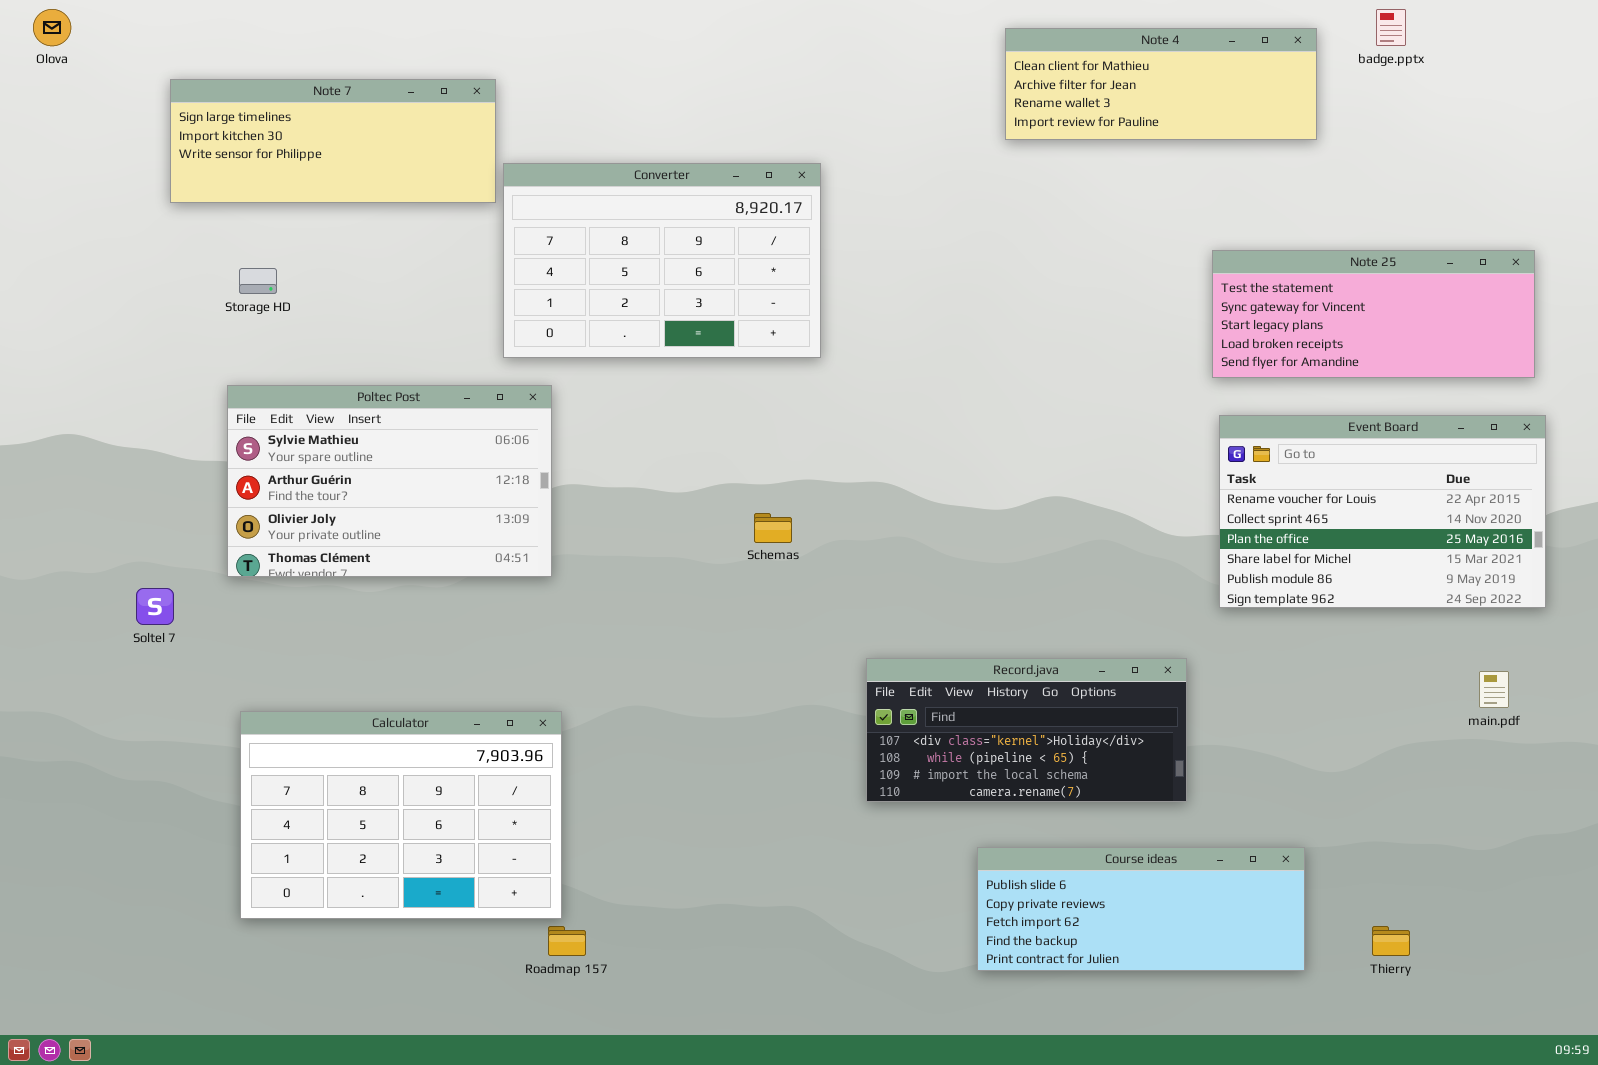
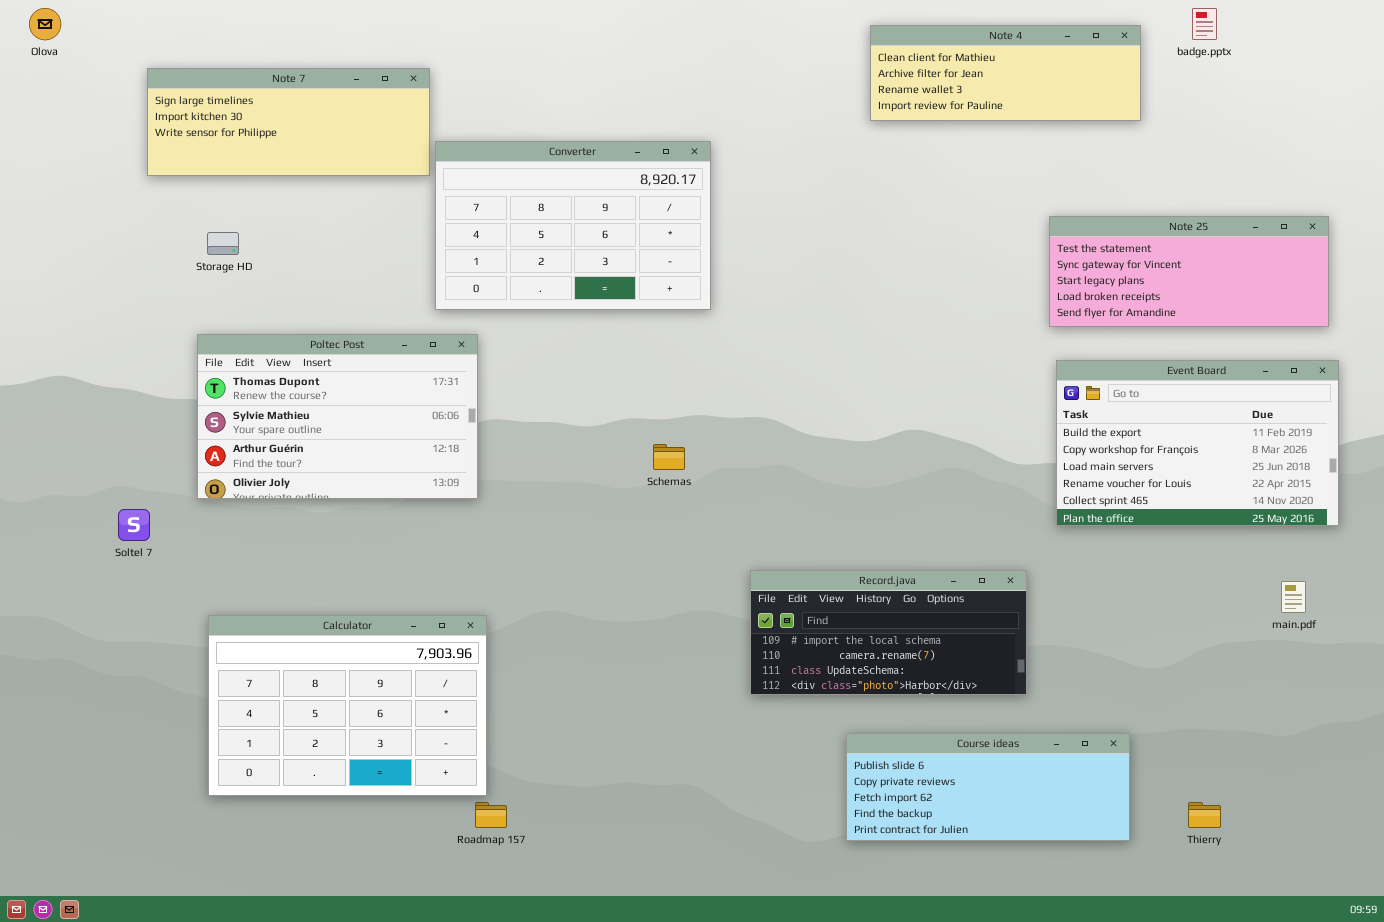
Poltec Post: [227,385,552,577] -> [197,334,478,499], scrolled up 1 row
Event Board: [1219,415,1546,608] -> [1056,360,1339,526], scrolled up 3 rows
Record.java: [866,658,1187,802] -> [750,570,1027,695], scrolled down 2 rows

